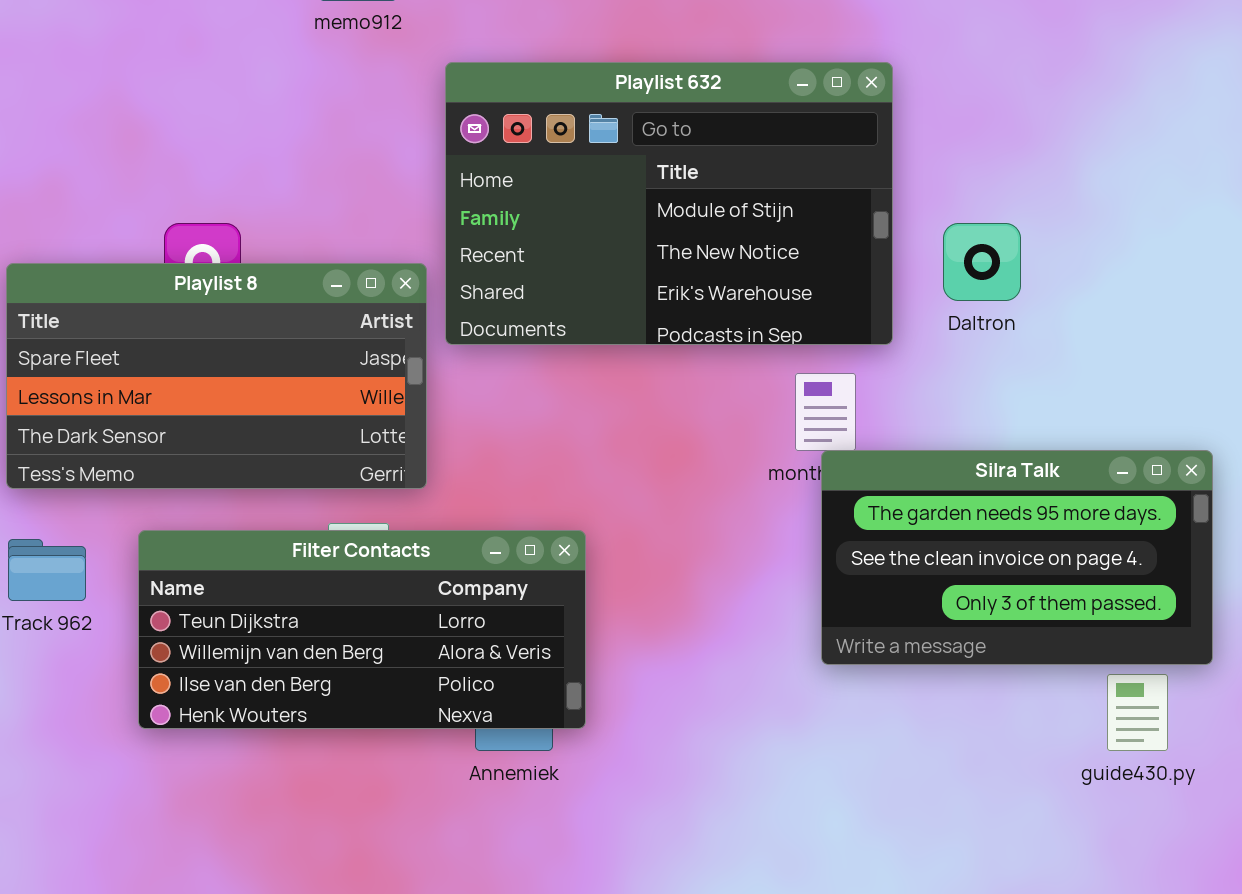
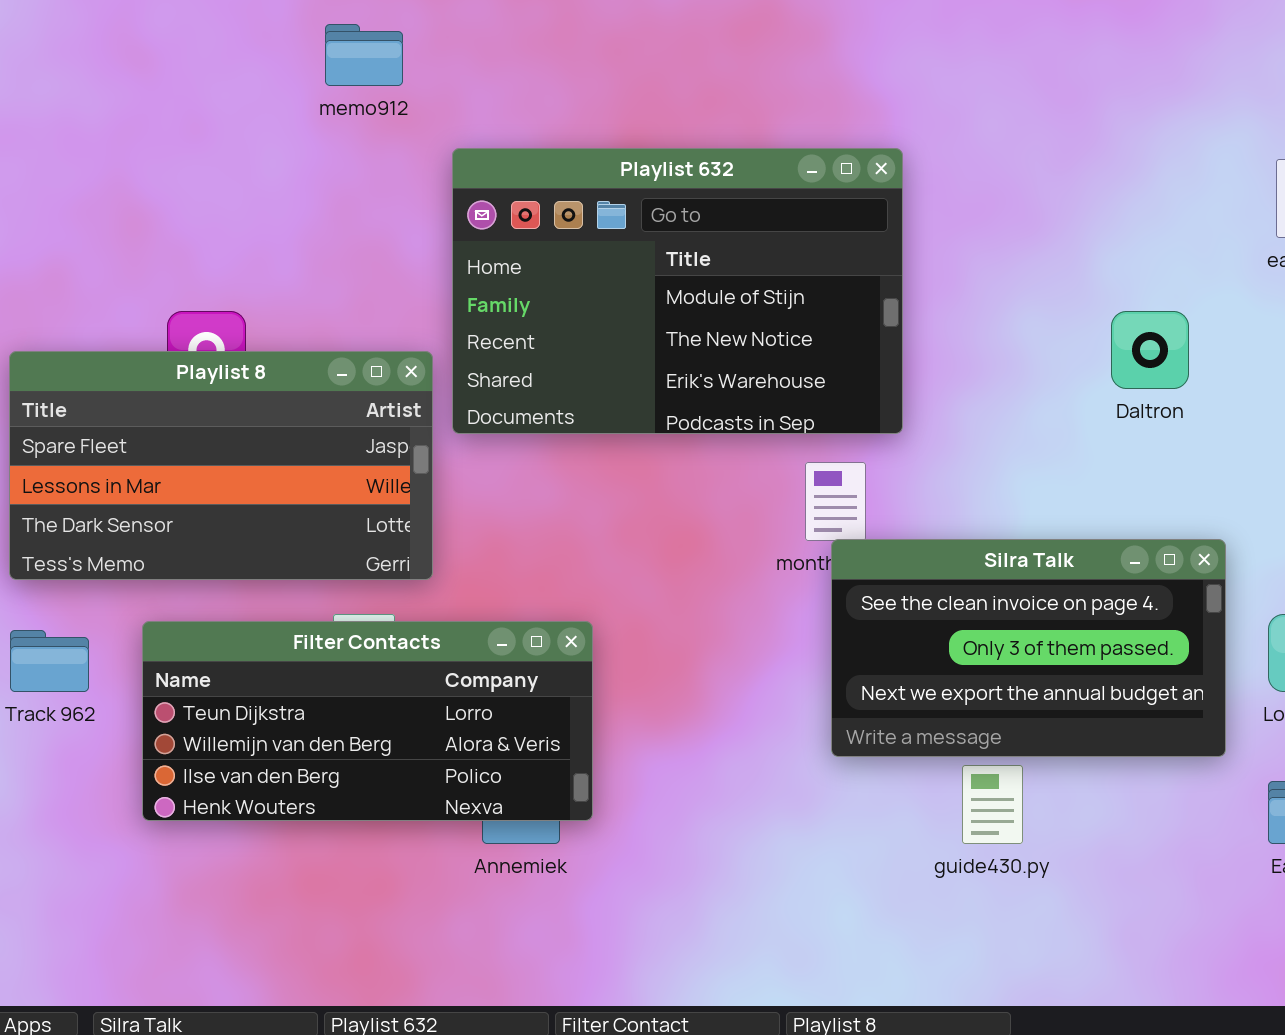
Daltron: [943,223,1021,301] -> [1111,311,1189,389], moved
Silra Talk: [821,450,1213,665] -> [831,539,1226,757], scrolled down 1 row
guide430.py: [1107,674,1168,751] -> [962,765,1023,844], moved

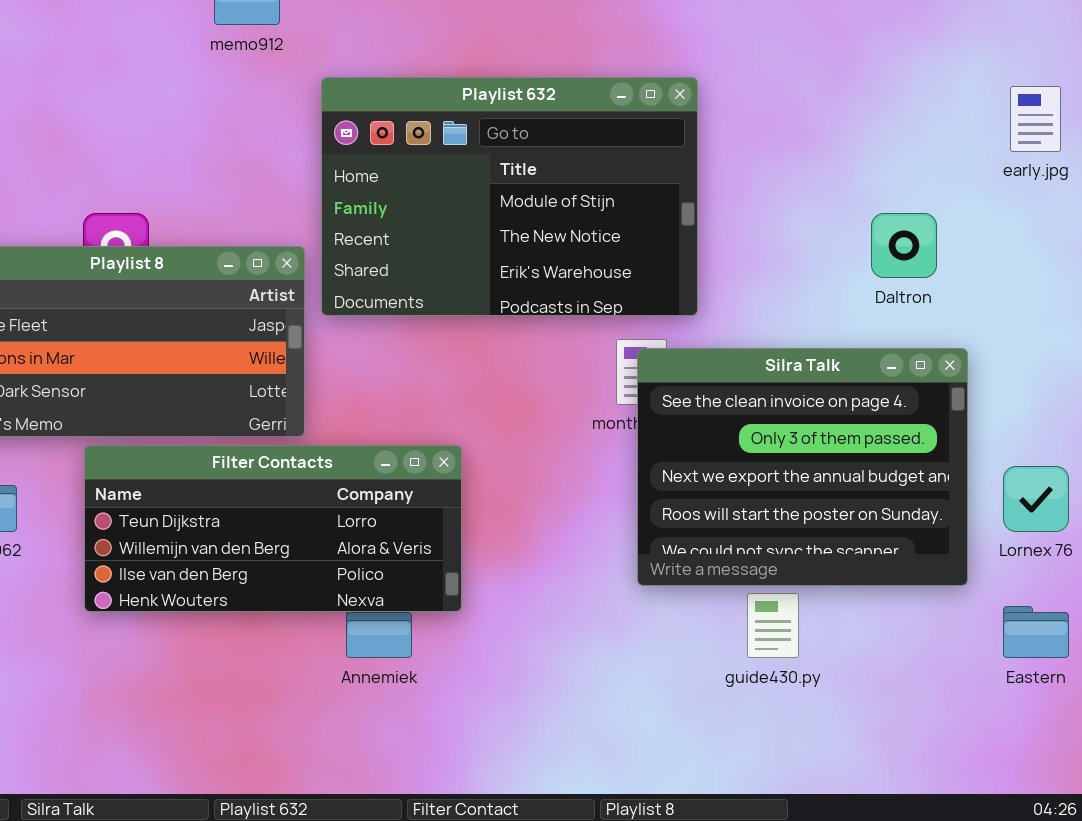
Silra Talk: [831,539,1226,757] -> [637,348,968,586], resized
Filter Contacts: [142,621,593,821] -> [84,445,462,612], moved

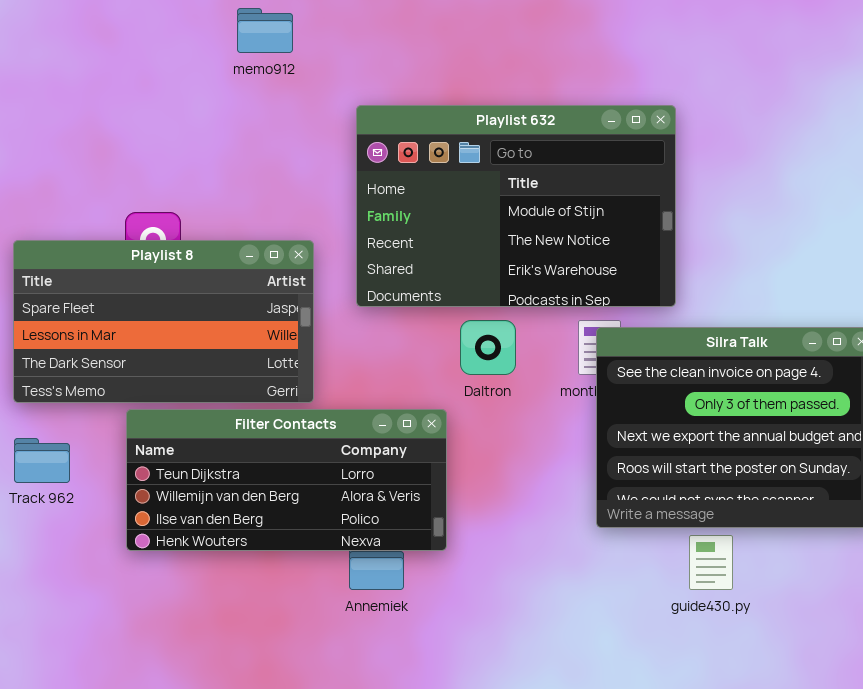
Playlist 632: [321,77,698,316] -> [356,105,676,307], moved
Daltron: [871,213,937,278] -> [460,320,516,375], moved

